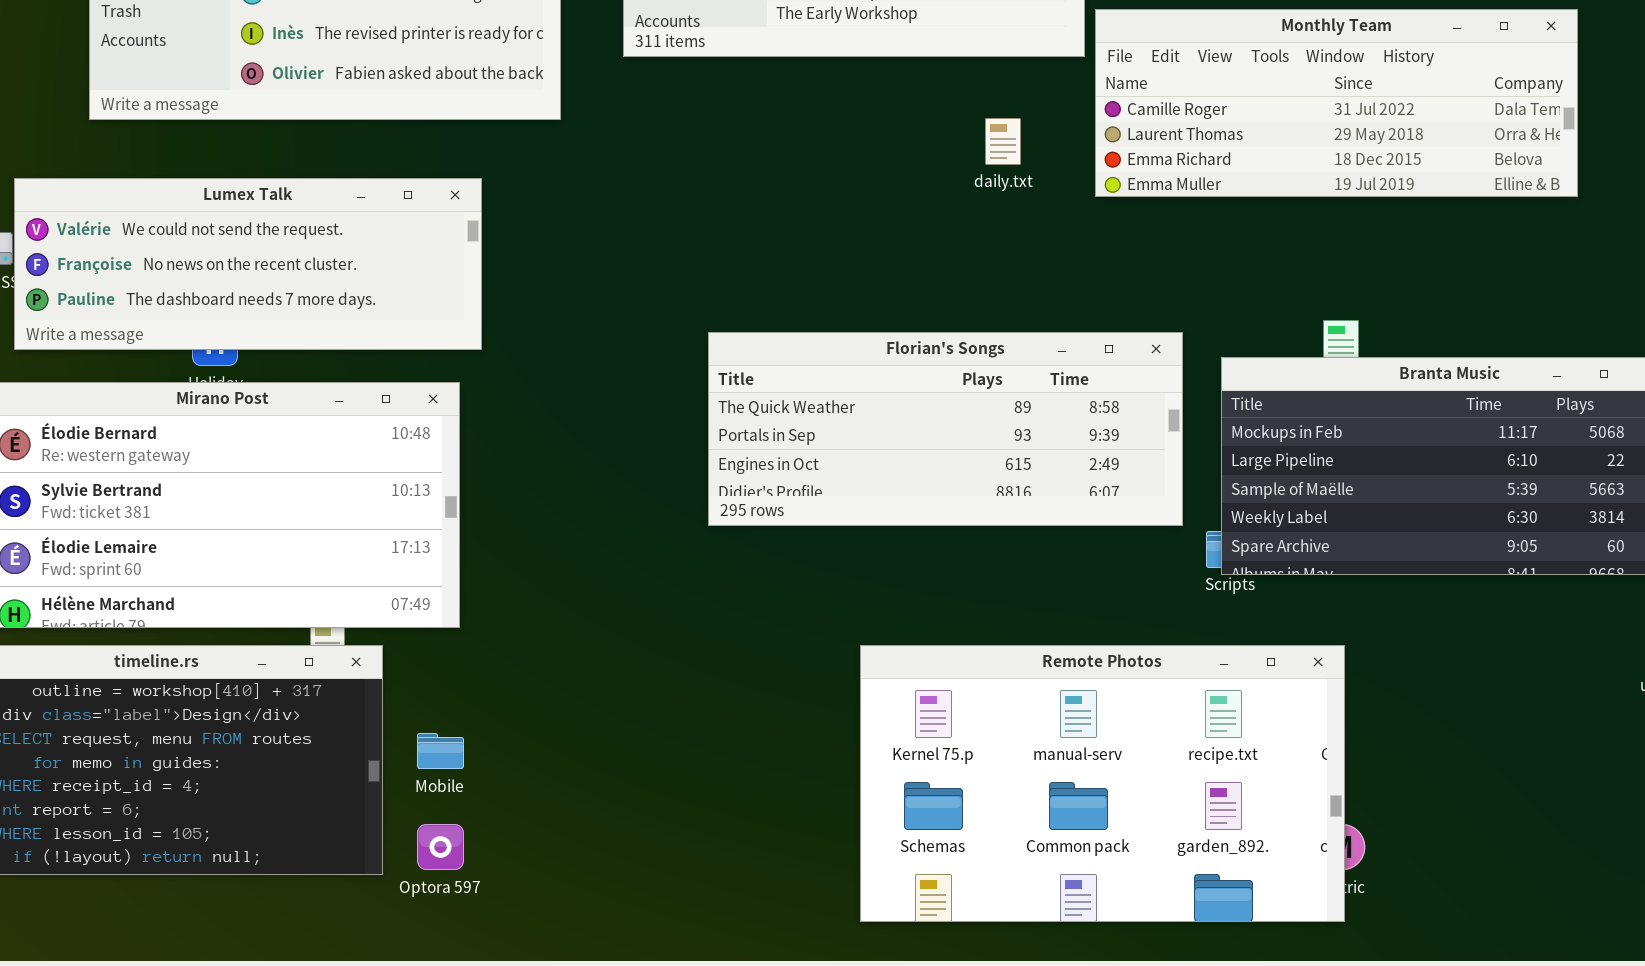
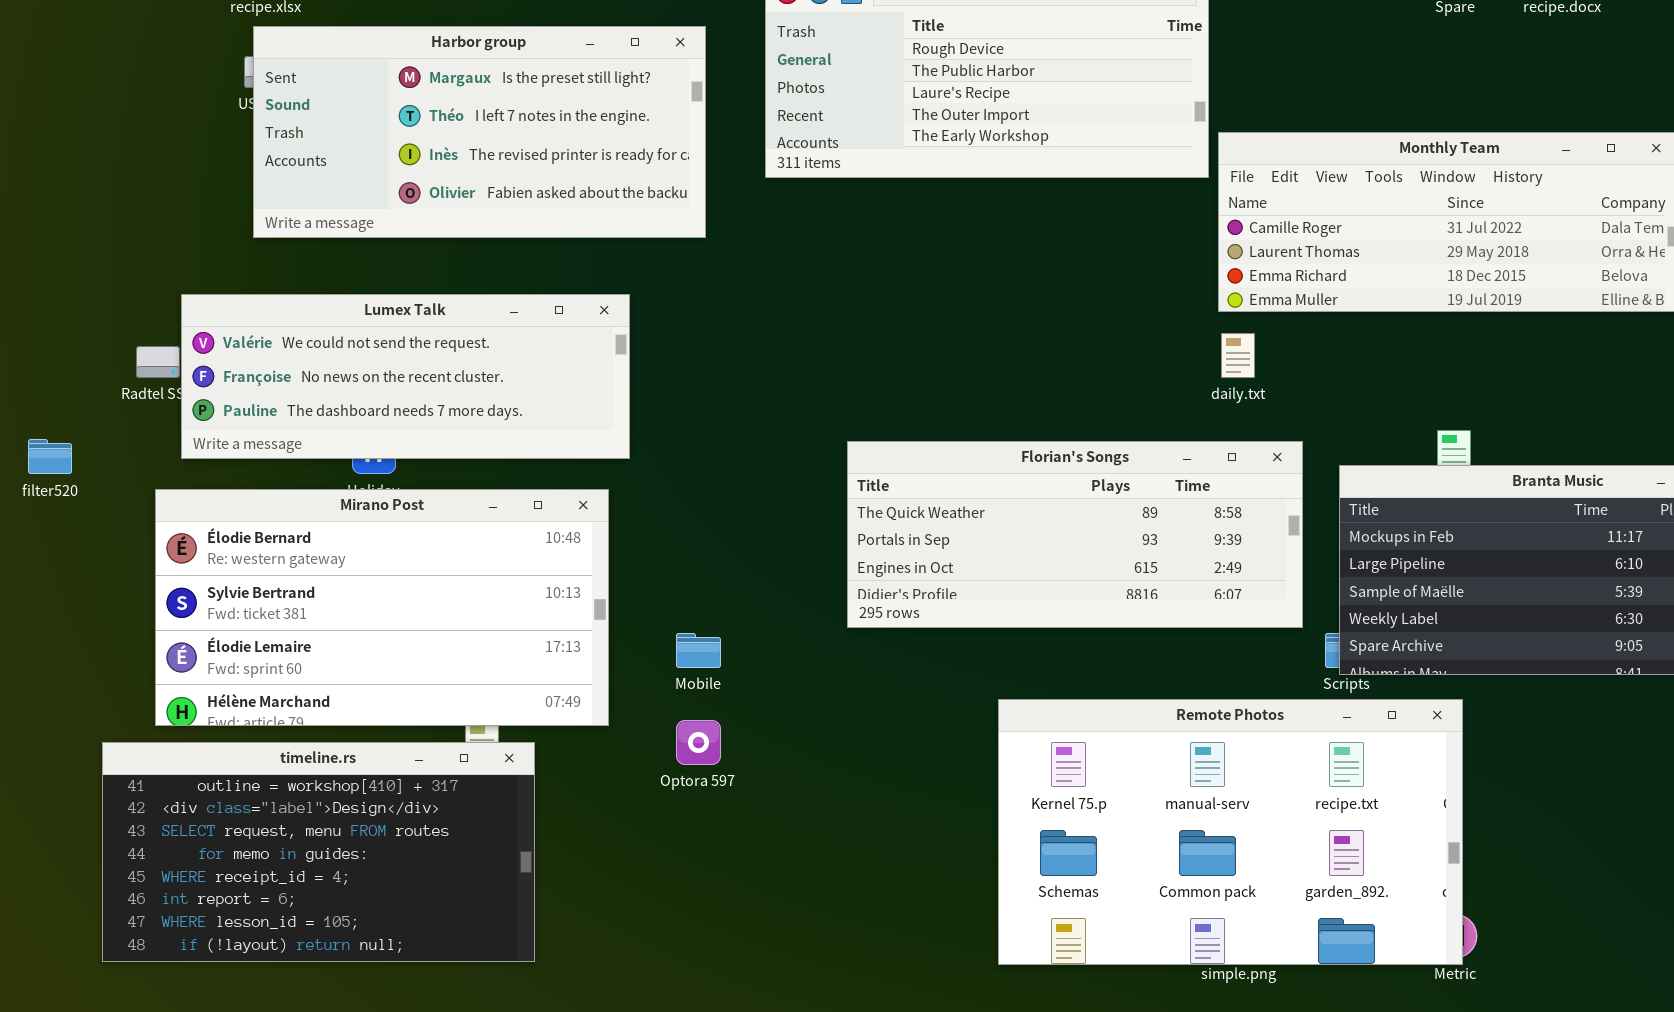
daily.txt: [985,118,1021,165] -> [1221,333,1255,378], moved
Remote Photos: [860,645,1345,922] -> [998,699,1463,965], moved
Mobile: [417,733,464,769] -> [676,633,721,668], moved
Optora 597: [417,824,464,870] -> [676,720,721,765], moved

